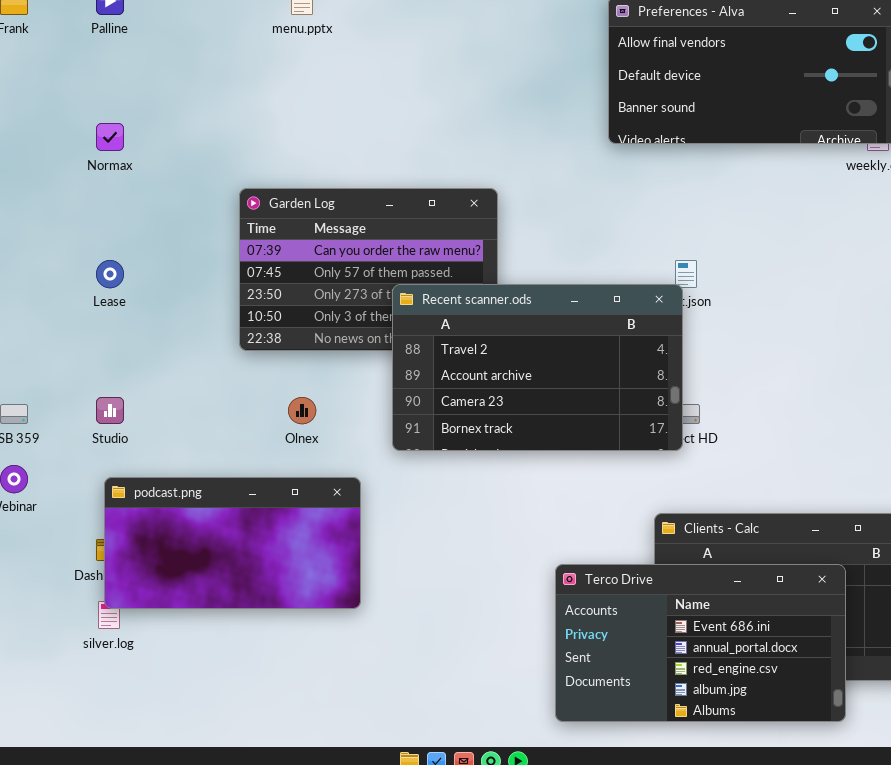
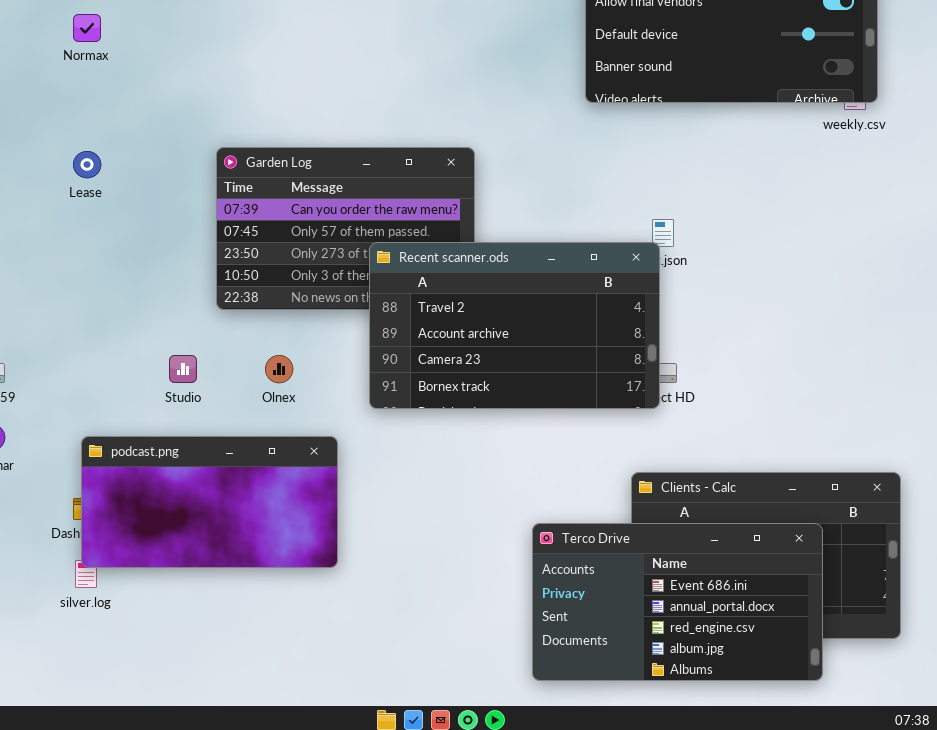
Normax: [96,123,124,151] -> [73,14,101,42], moved
Lease: [96,260,124,288] -> [73,151,101,178], moved
Studio: [96,397,124,424] -> [169,355,197,383], moved

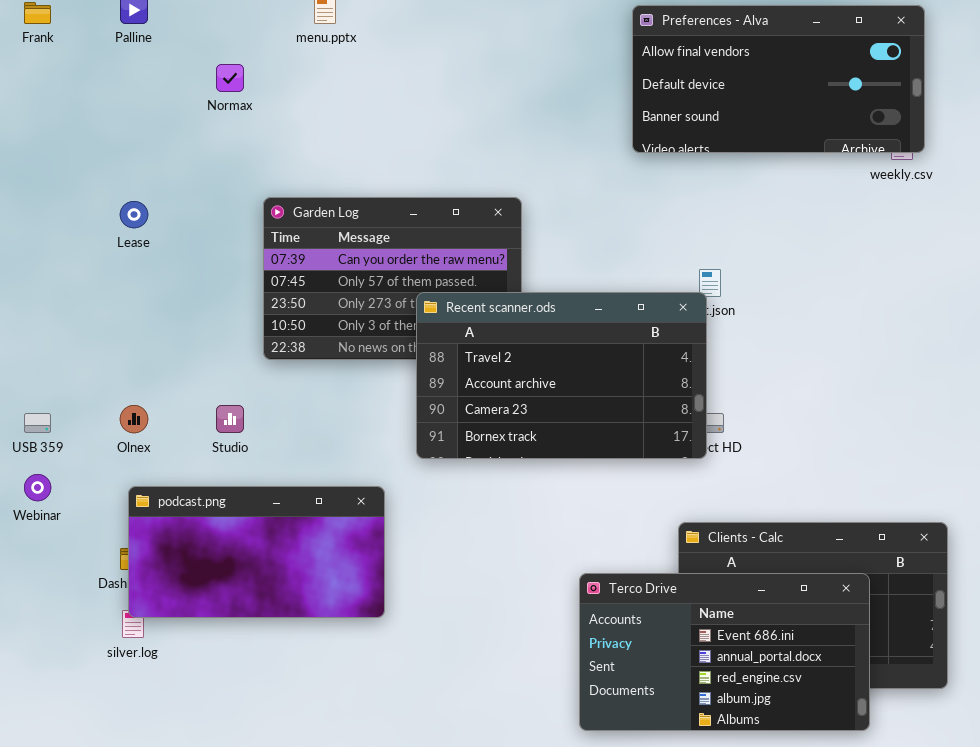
Normax: [73,14,101,42] -> [216,64,244,92], moved
Olnex: [265,355,293,383] -> [120,405,148,433], moved

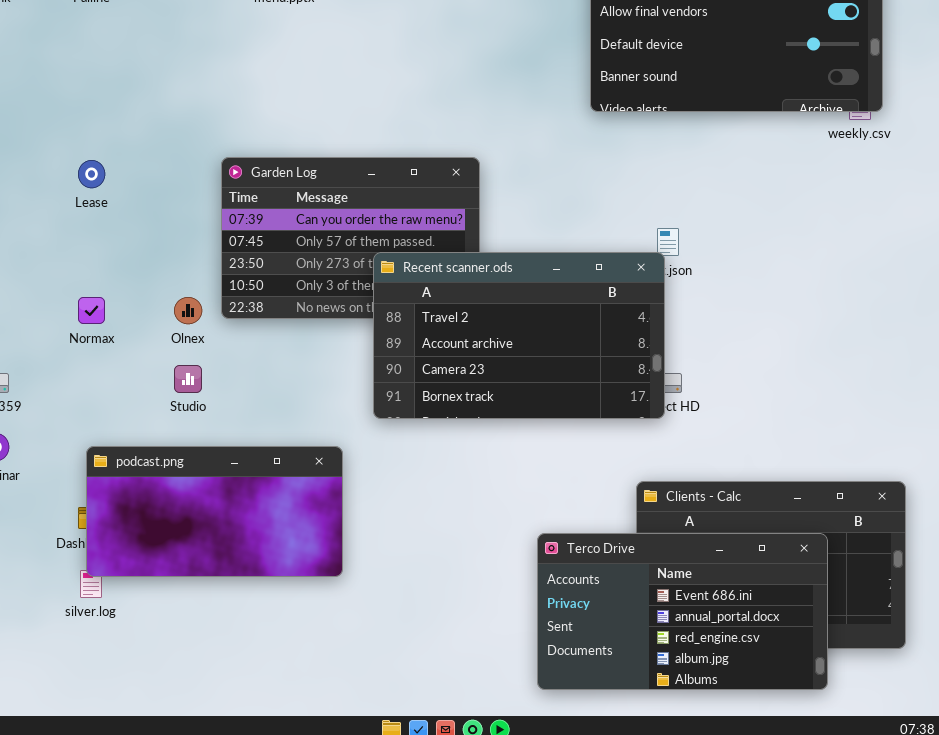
Normax: [216,64,244,92] -> [78,297,105,324], moved
Olnex: [120,405,148,433] -> [174,297,202,324], moved

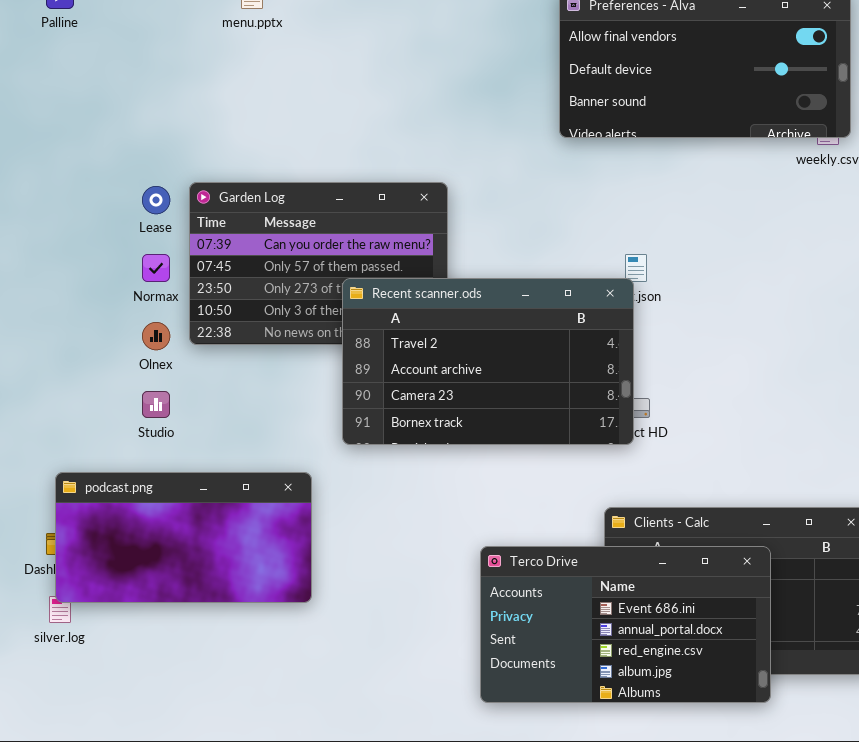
Lease: [78,160,105,188] -> [142,186,170,214], moved
Normax: [78,297,105,324] -> [142,254,170,282], moved
Terco Drive: [537,533,828,690] -> [480,546,771,703], moved

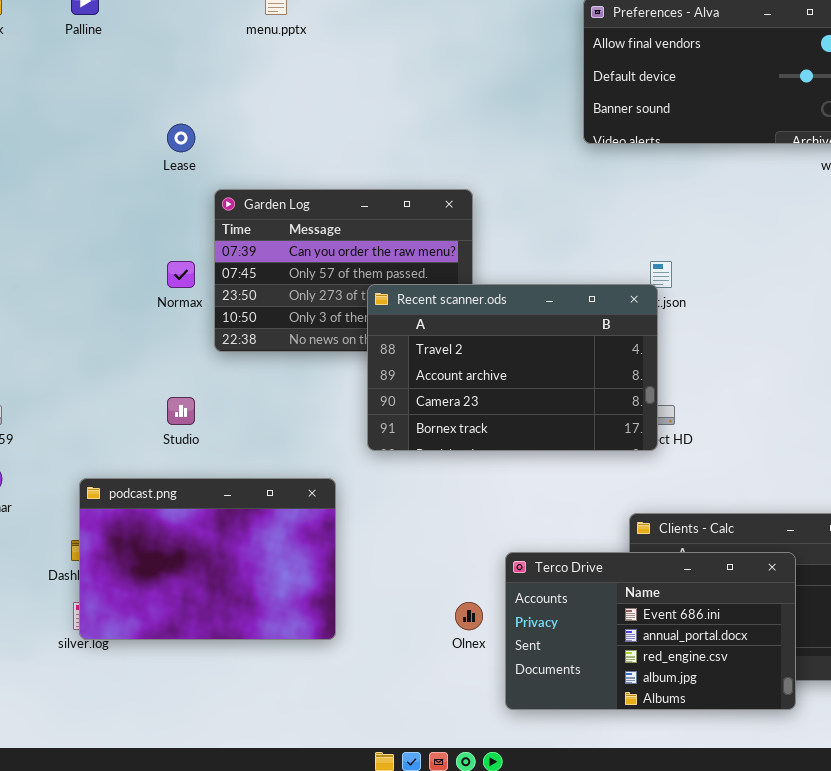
Lease: [142,186,170,214] -> [167,124,195,152], moved
Olnex: [142,322,170,350] -> [455,602,483,630], moved
podcast.png: [55,472,312,603] -> [79,478,336,640], resized

